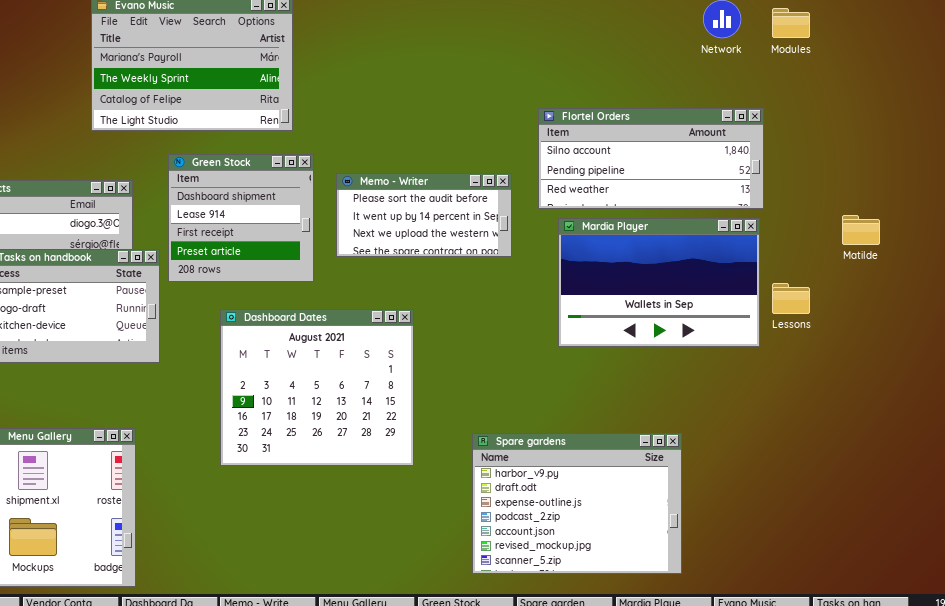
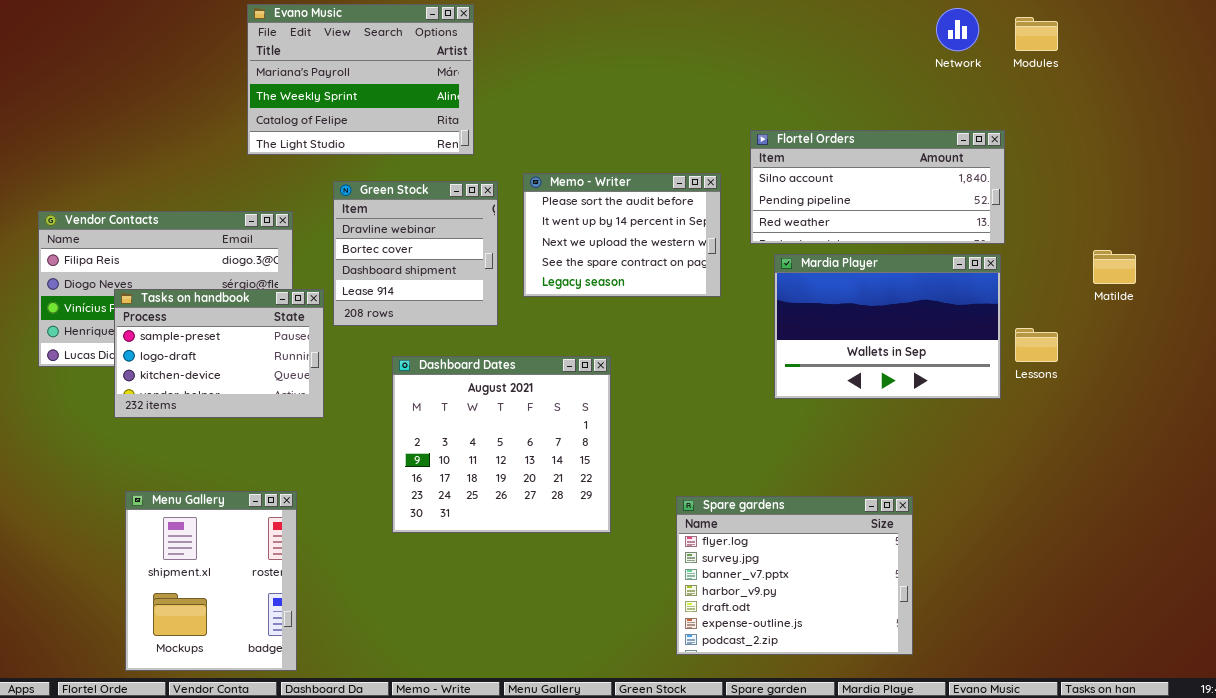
Green Stock: [168,154,314,282] -> [333,181,498,326], scrolled up 2 rows
Memo - Writer: [336,173,512,257] -> [523,173,721,297], resized
Spare gardens: [472,433,682,574] -> [676,496,913,655], scrolled up 3 rows

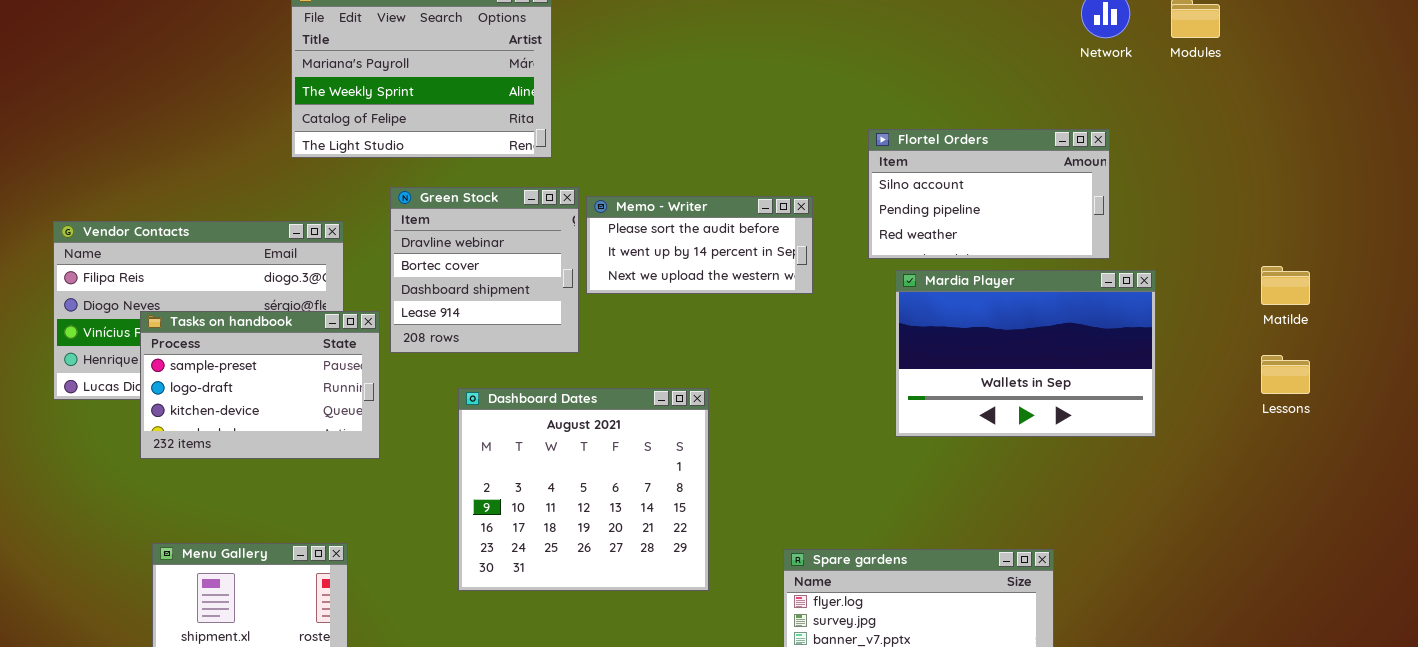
Flortel Orders: [750,130,1005,244] -> [868,129,1110,259], resized
Memo - Writer: [523,173,721,297] -> [586,196,813,294], moved, resized
Lessons: [1015,328,1058,362] -> [1261,355,1310,394], moved

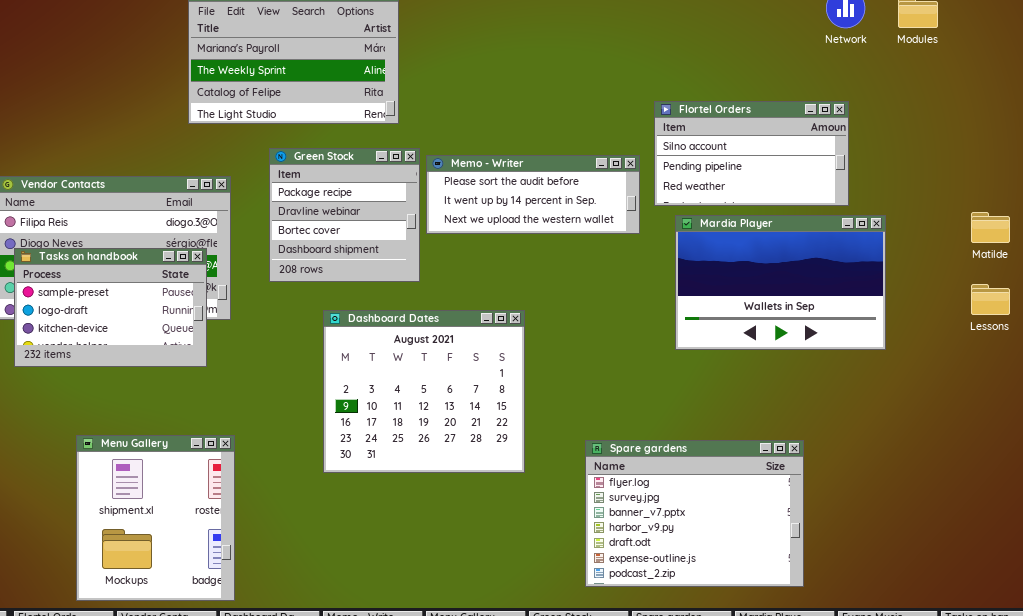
Green Stock: [390,187,579,353] -> [269,148,420,282], scrolled up 1 row
Memo - Writer: [586,196,813,294] -> [426,155,640,234], resized
Tasks on handbook: [140,311,380,459] -> [14,248,207,367], moved

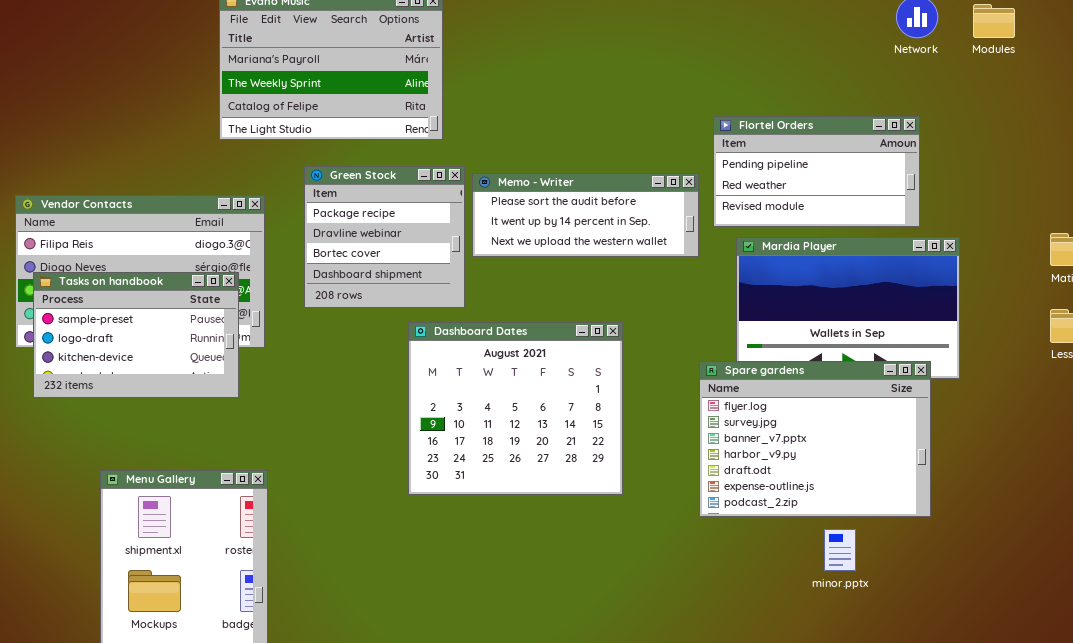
Flortel Orders: [654,101,849,206] -> [713,116,920,227], scrolled down 1 row
Dashboard Dates: [323,310,525,473] -> [408,322,623,495], moved
Spare gardens: [585,440,804,587] -> [699,361,931,517], moved

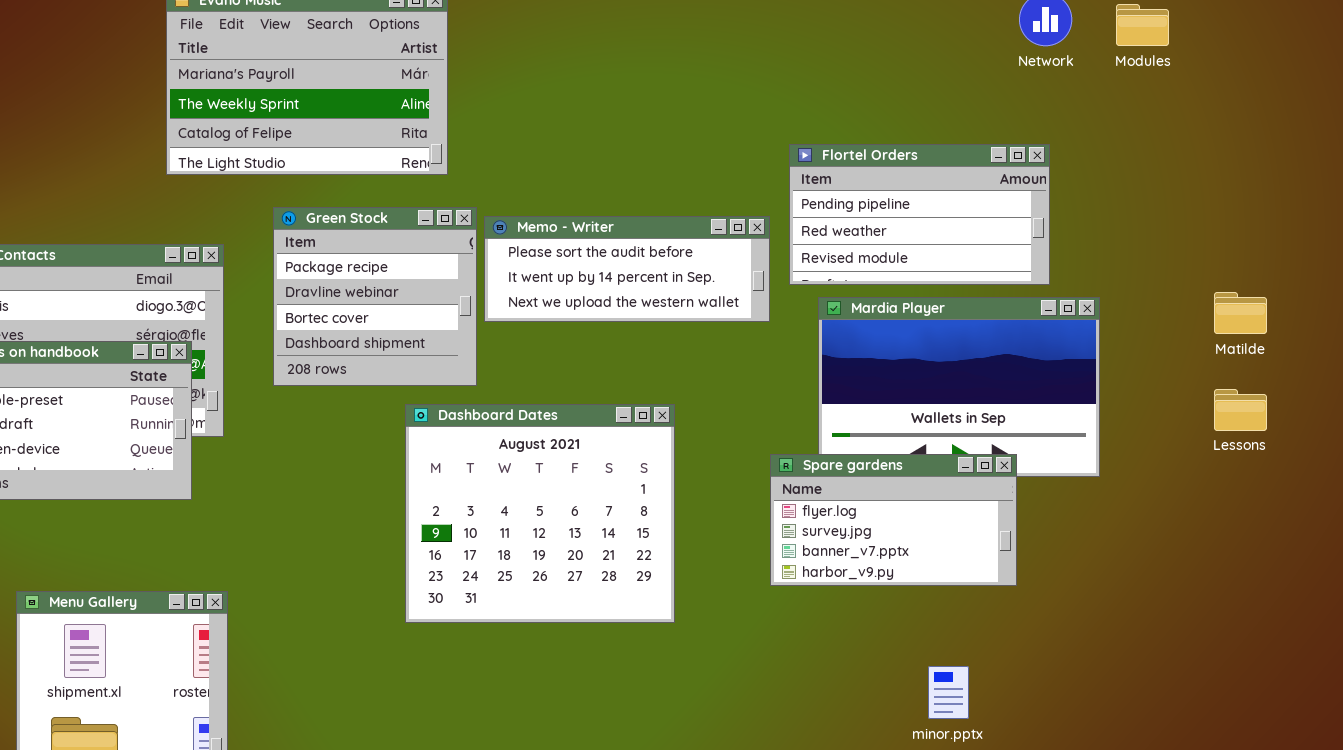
Spare gardens: [699,361,931,517] -> [770,454,1017,586], resized

